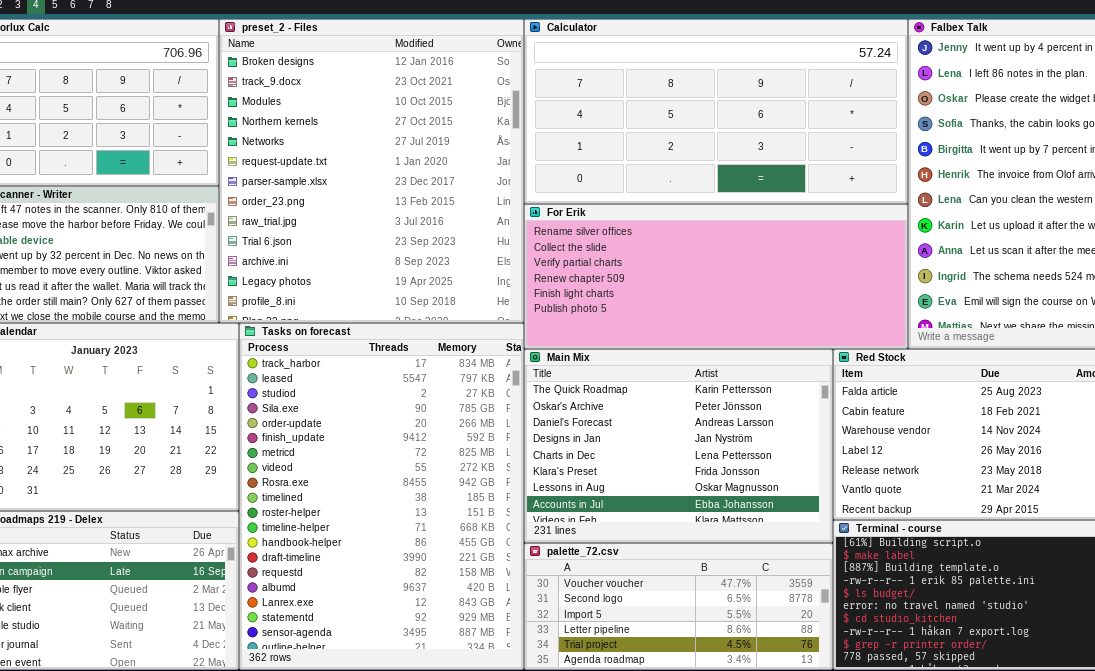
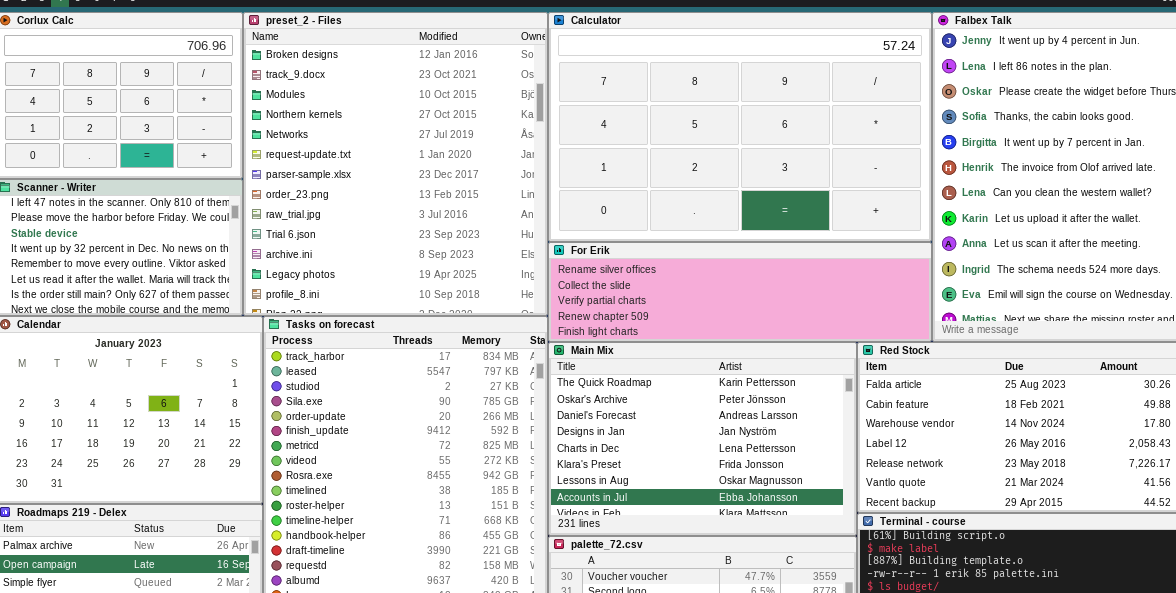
Calculator: [524,19,908,204] -> [548,12,932,242], resized
For Erik: [524,204,908,349] -> [548,242,932,342], resized

